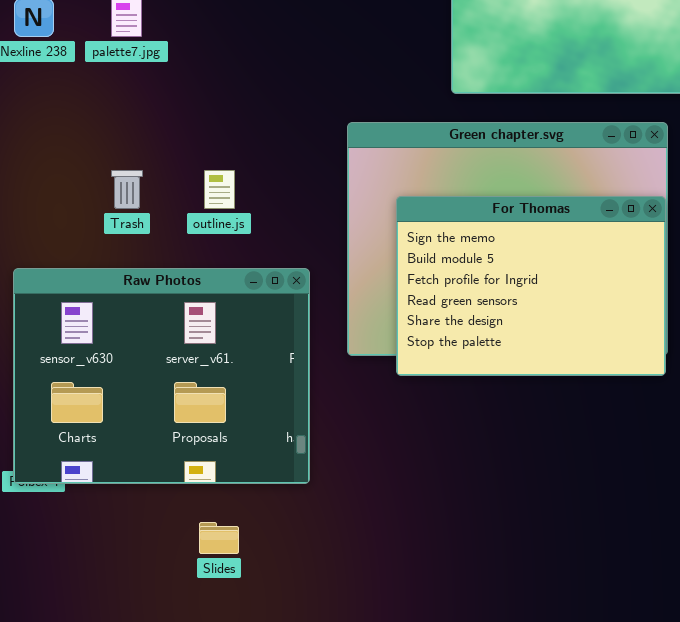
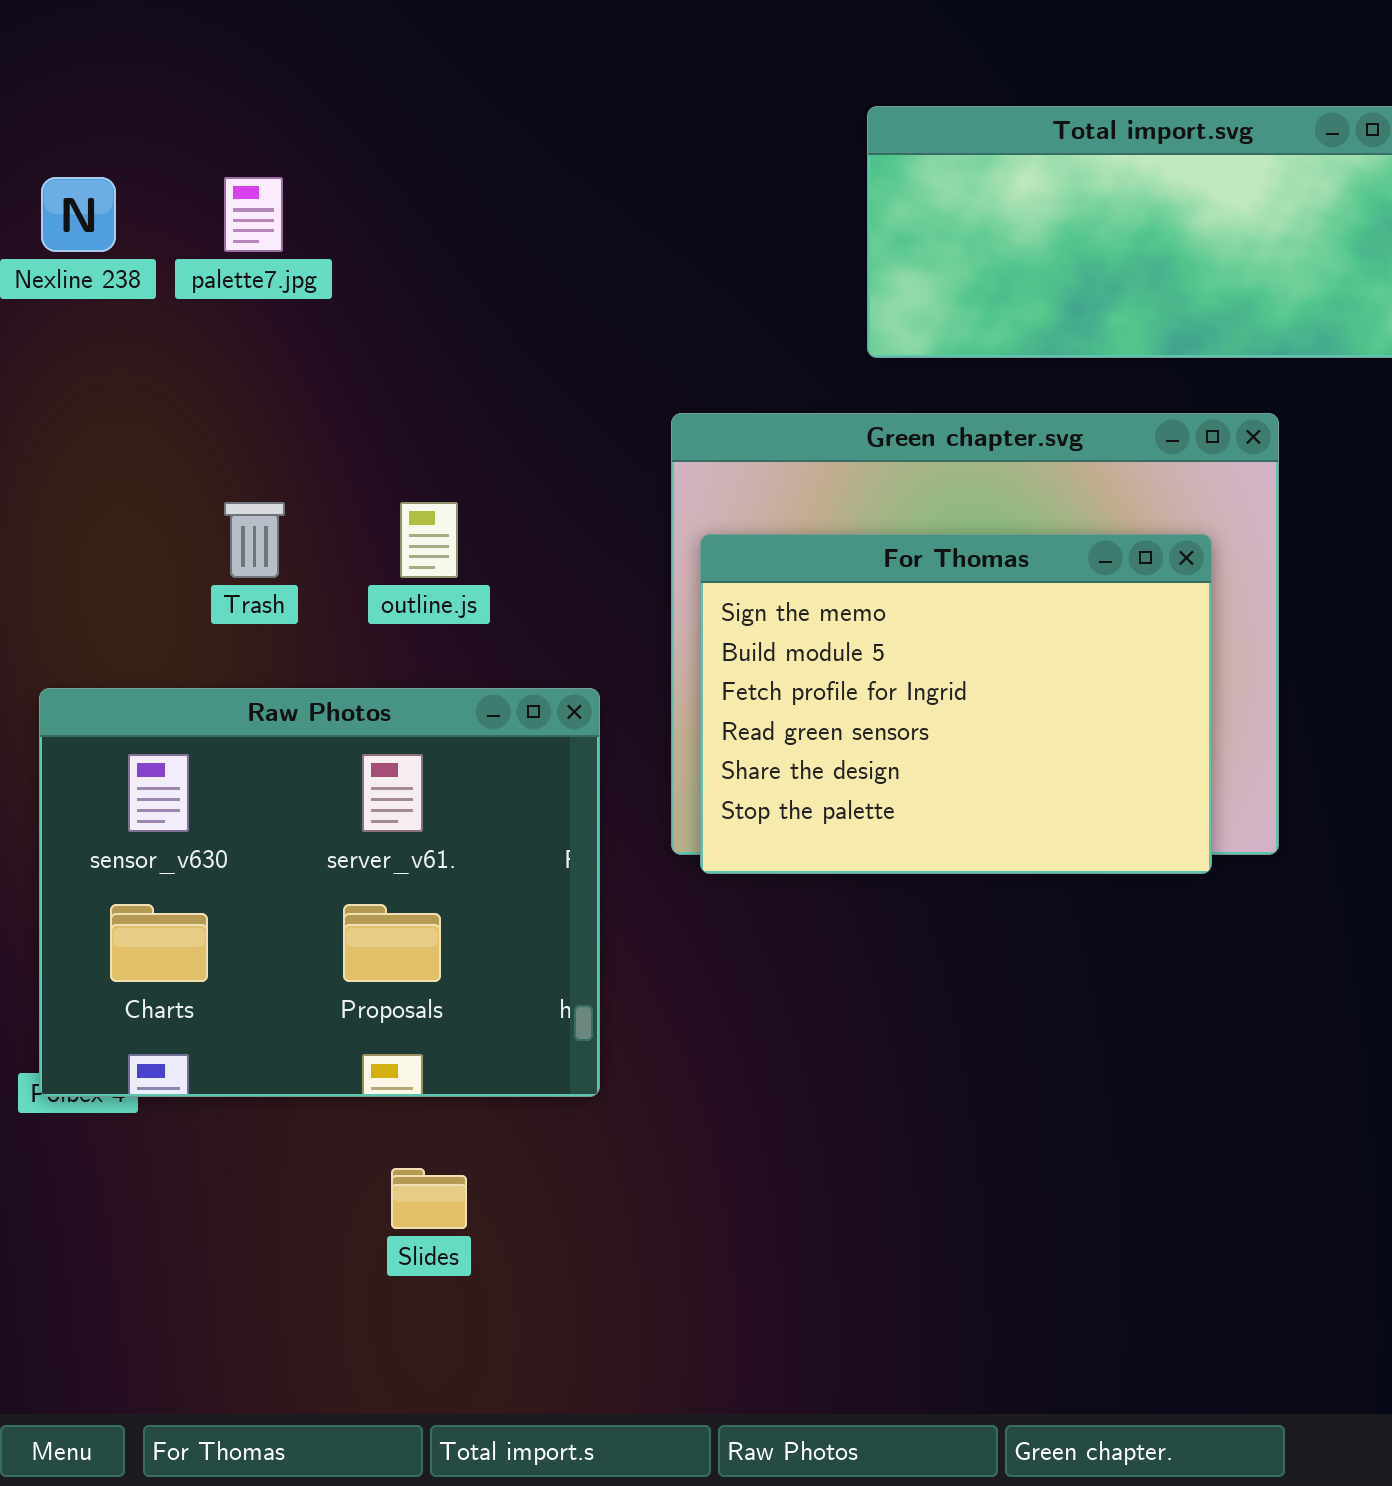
For Thomas: [396,196,666,376] -> [700,534,1212,874], moved

